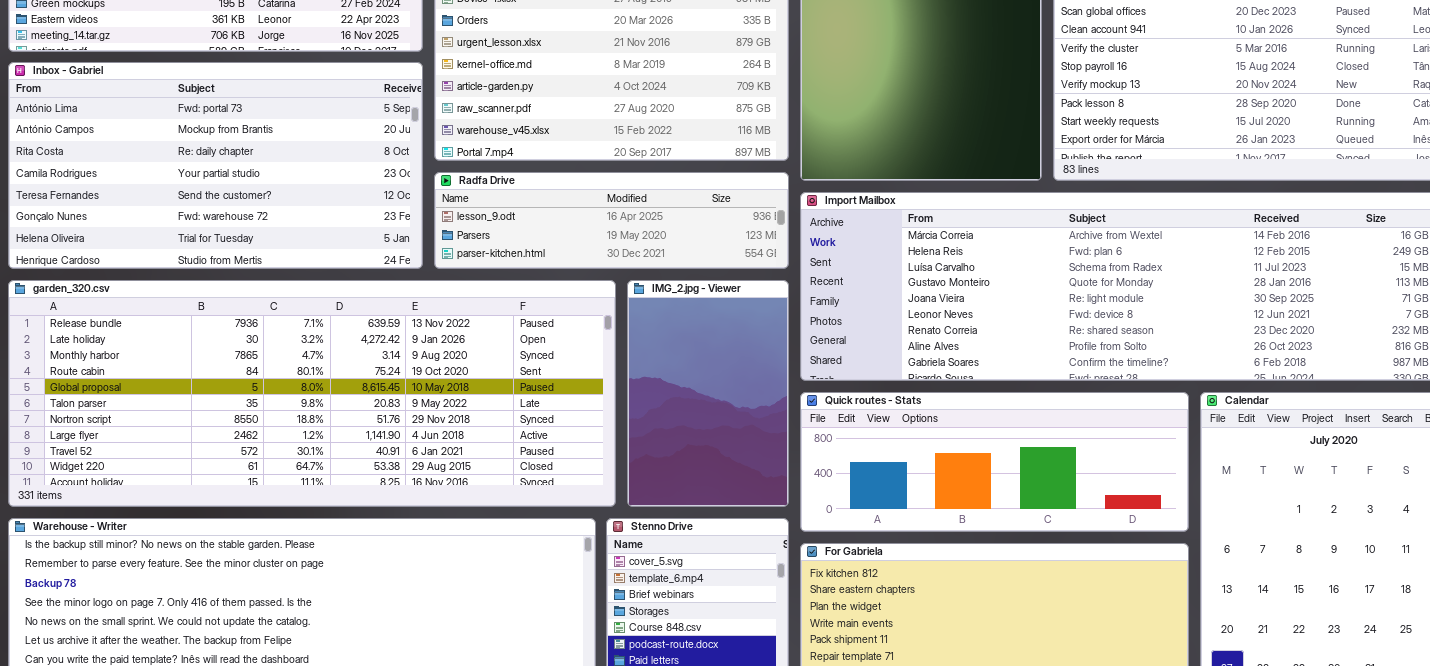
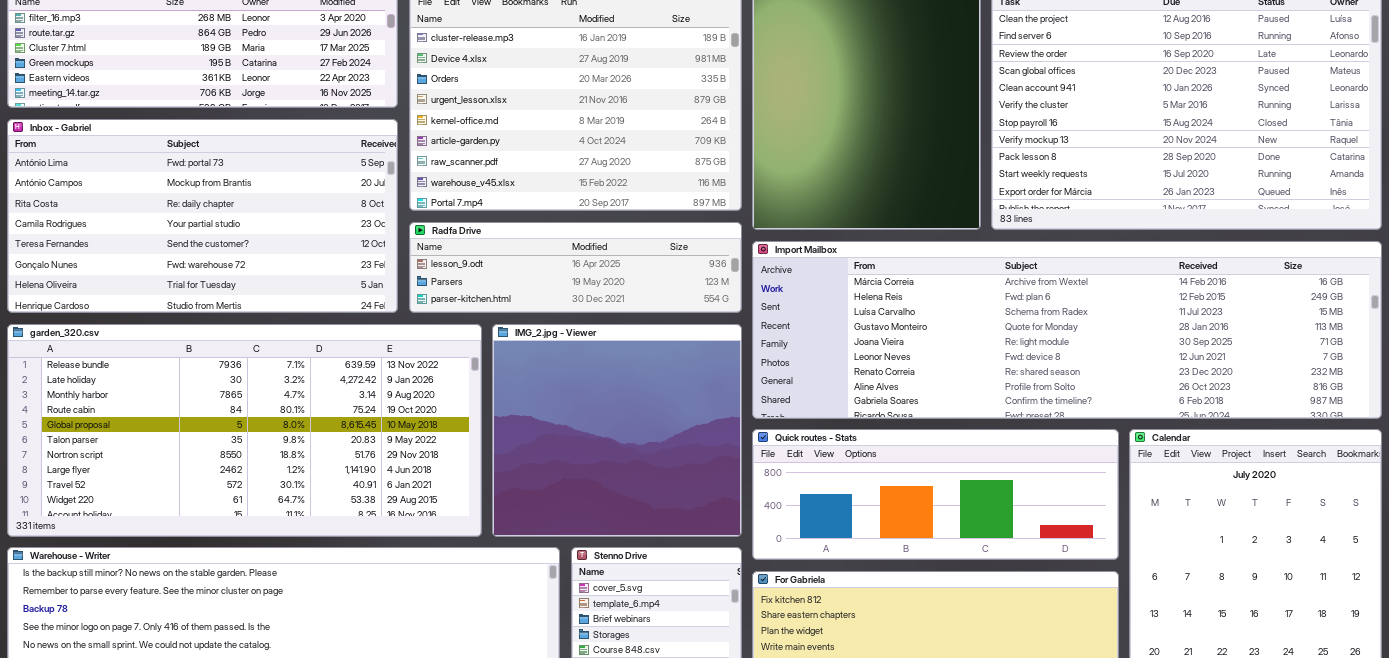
garden_320.csv: [8,280,616,507] -> [7,324,482,537], resized
IMG_2.jpg - Viewer: [627,280,789,507] -> [492,324,742,537], resized

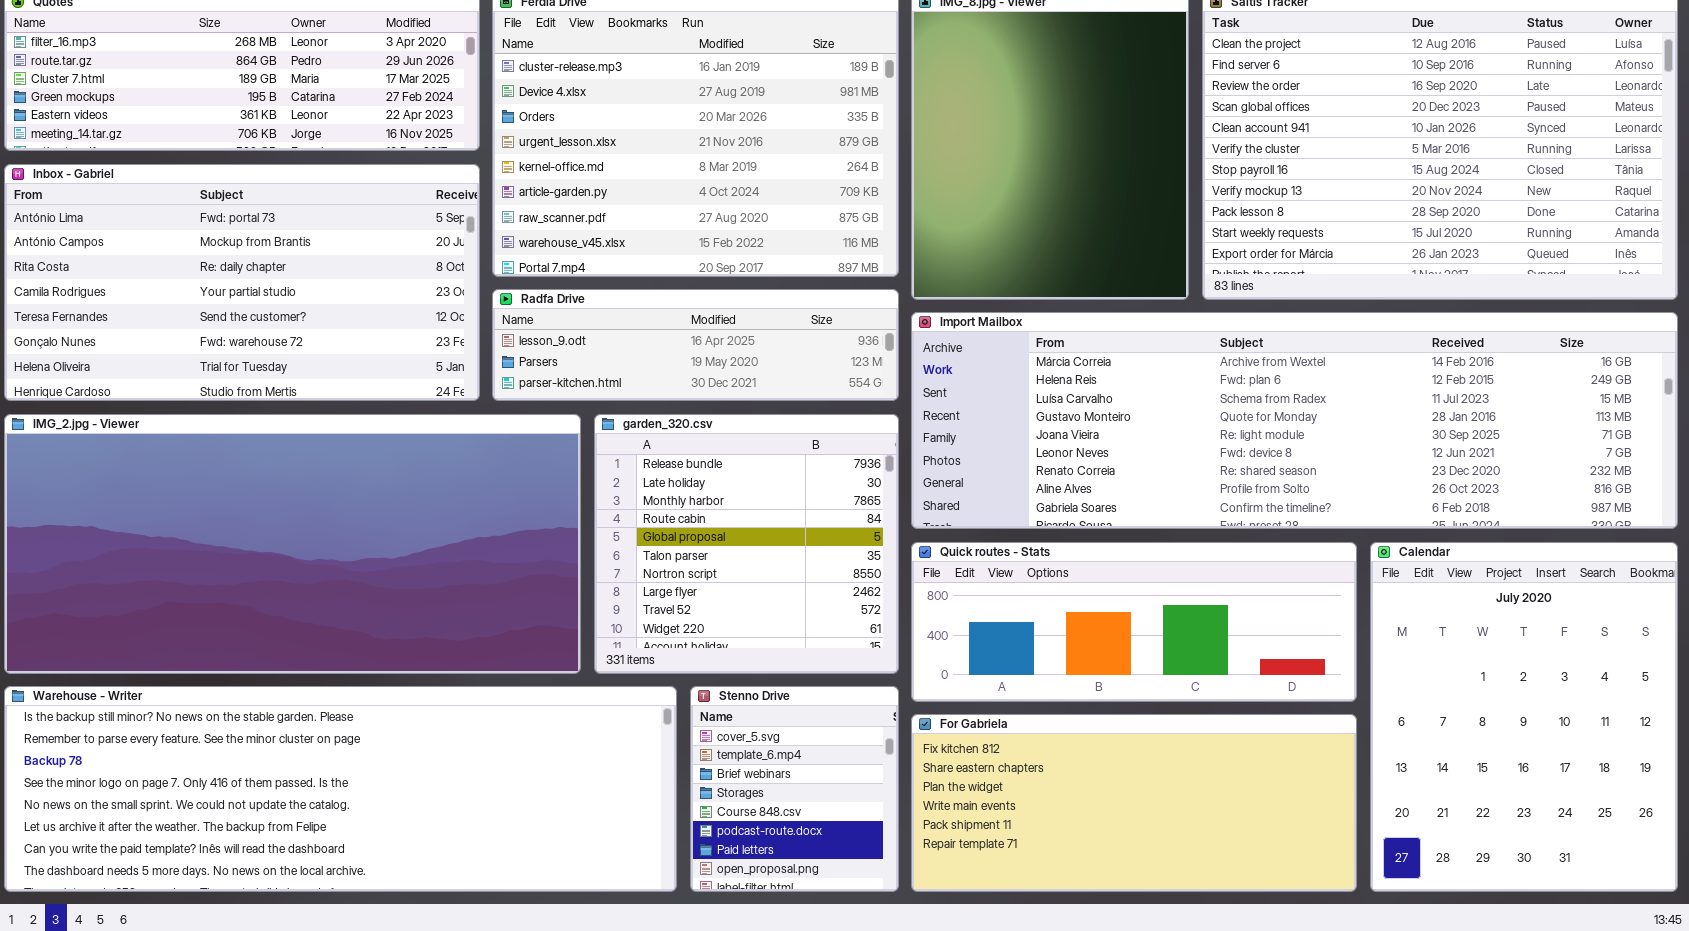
garden_320.csv: [7,324,482,537] -> [594,414,899,674], moved, resized
IMG_2.jpg - Viewer: [492,324,742,537] -> [4,414,581,674], moved, resized

